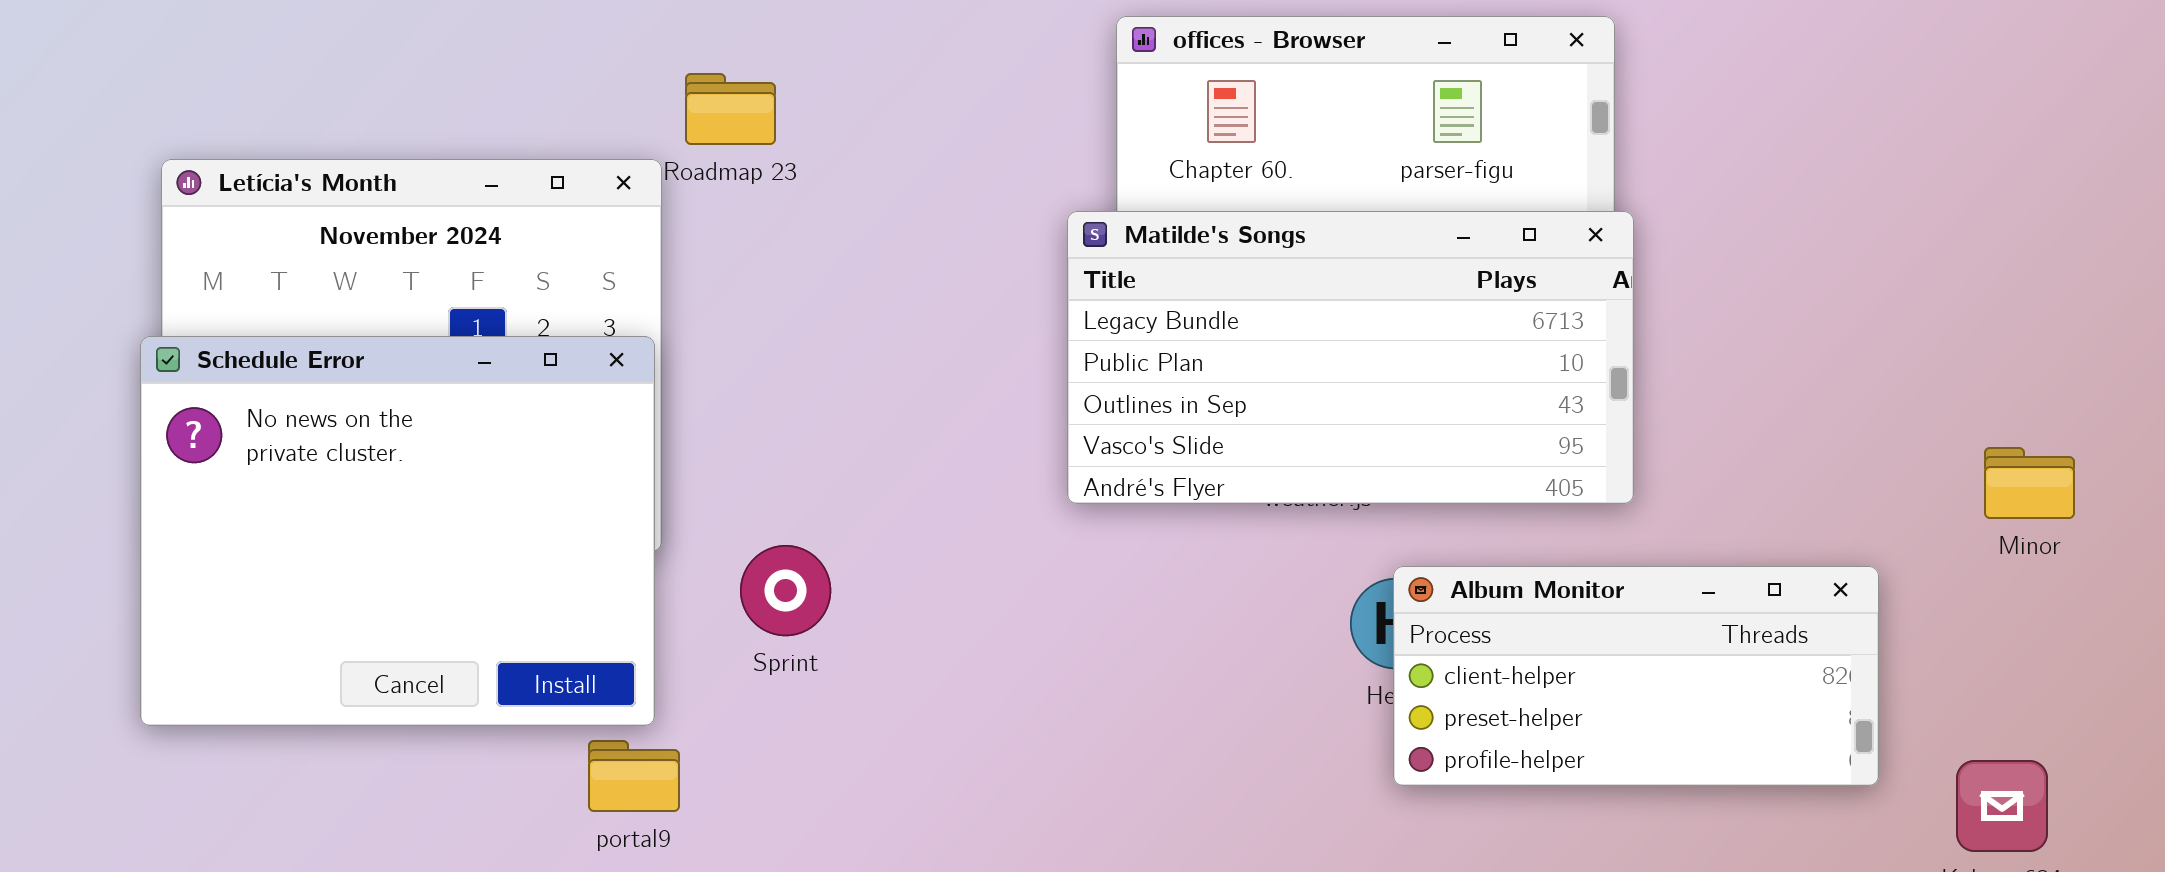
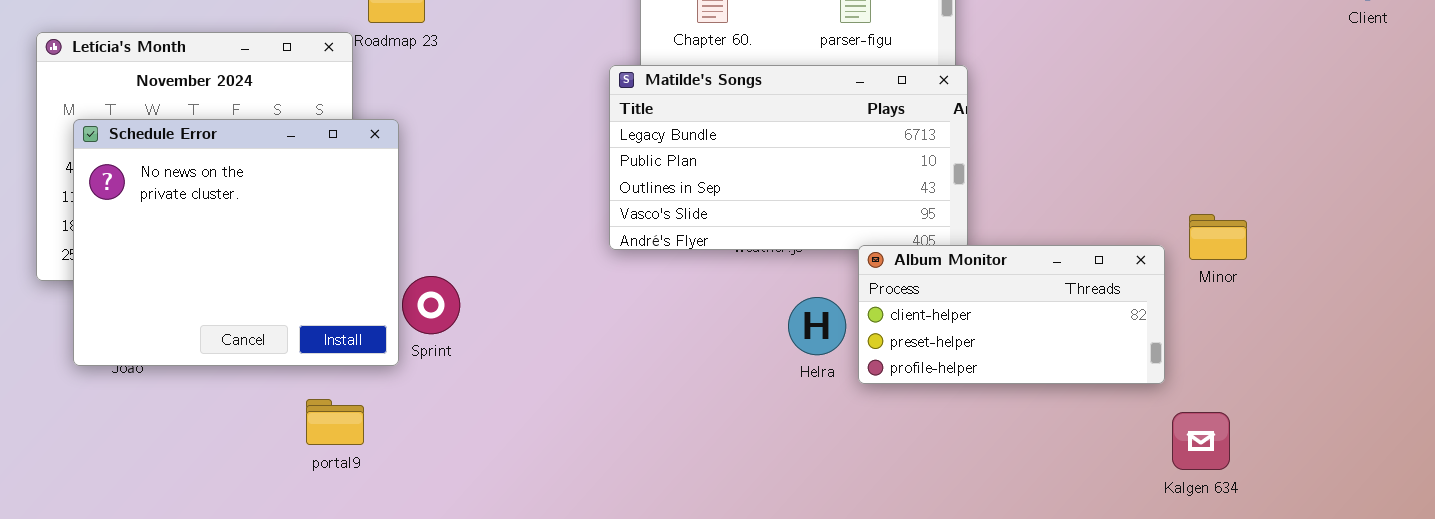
Schedule Error: [140,336,655,726] -> [73,119,399,366], moved
Album Monitor: [1393,566,1879,786] -> [858,245,1165,384], moved

